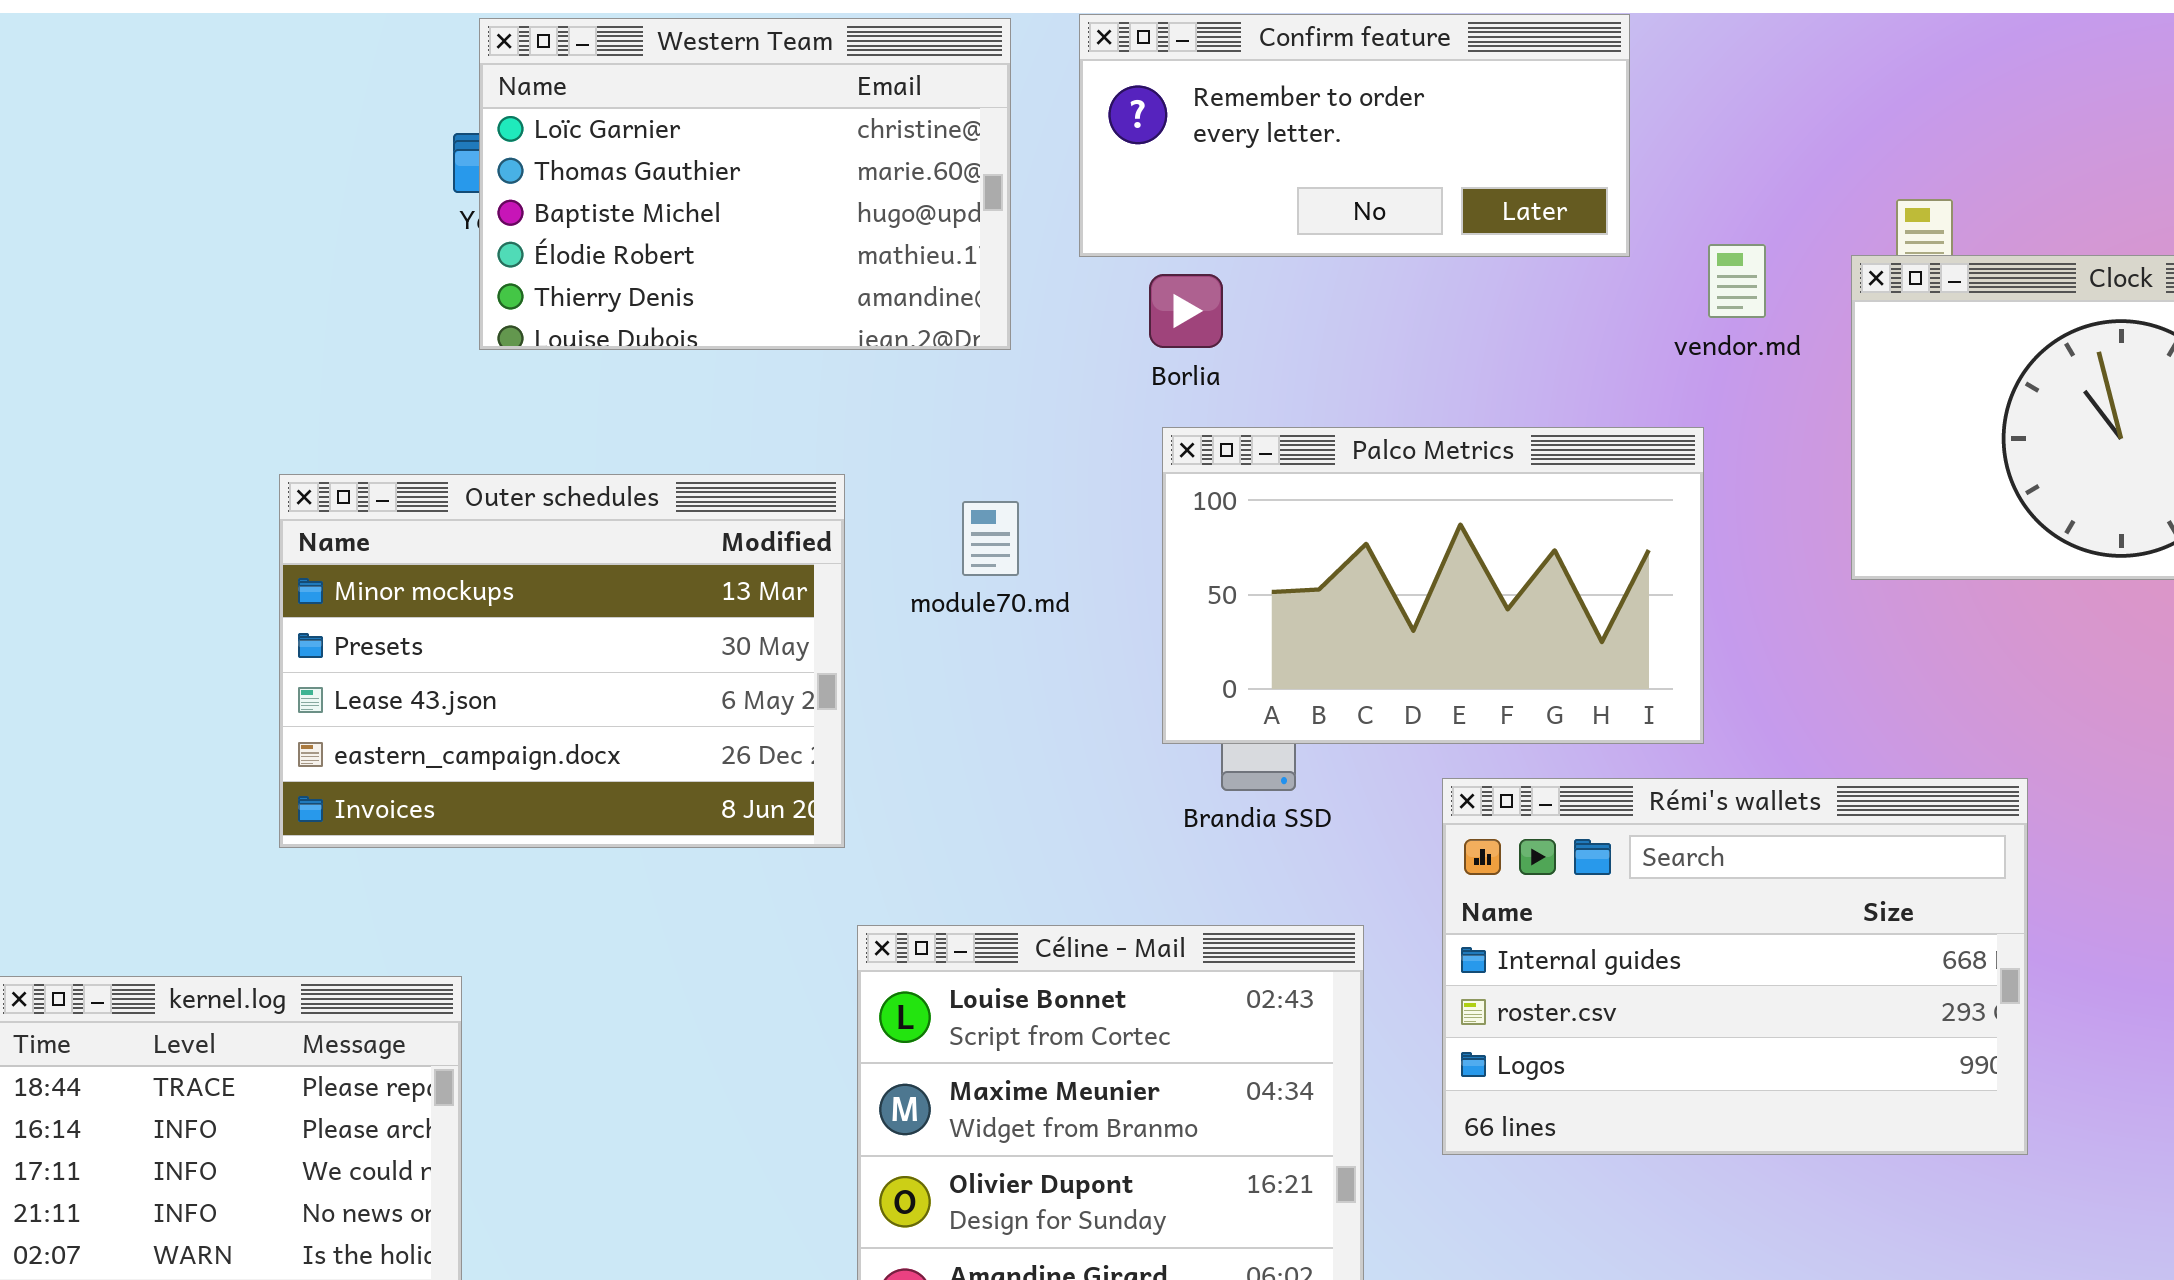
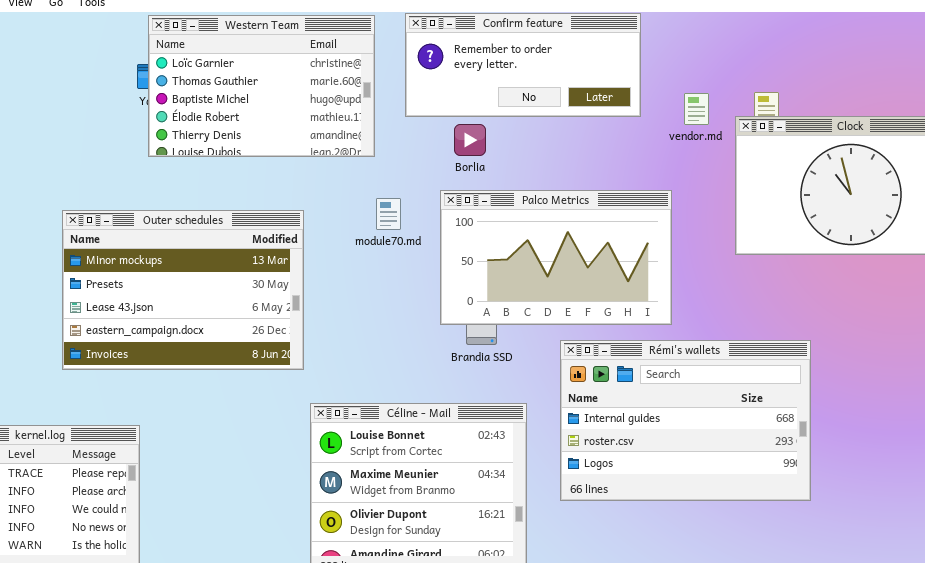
vendor.md: [1708,244,1766,318] -> [684,93,709,125], moved
Borlia: [1149,274,1223,348] -> [454,124,486,156], moved
module70.md: [962,501,1019,576] -> [376,198,401,230], moved

